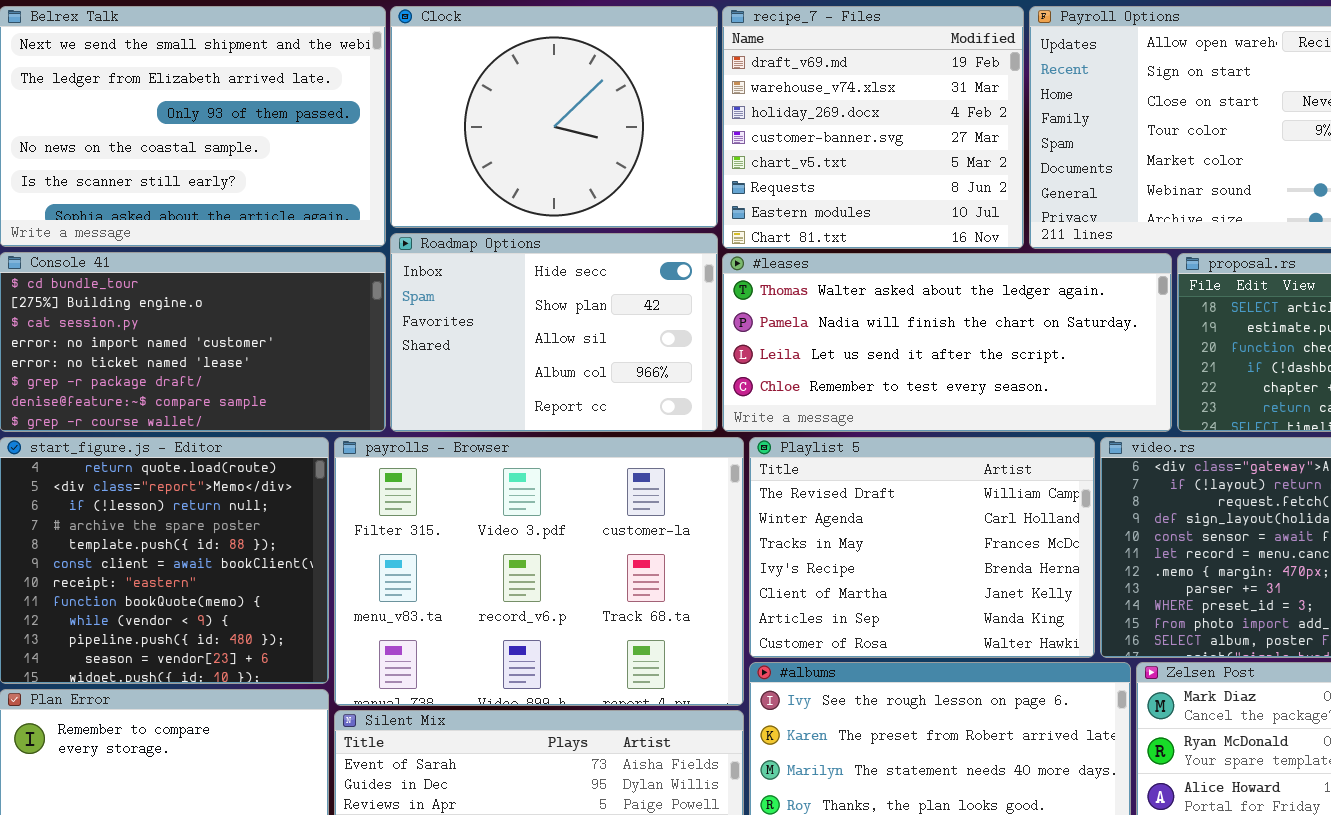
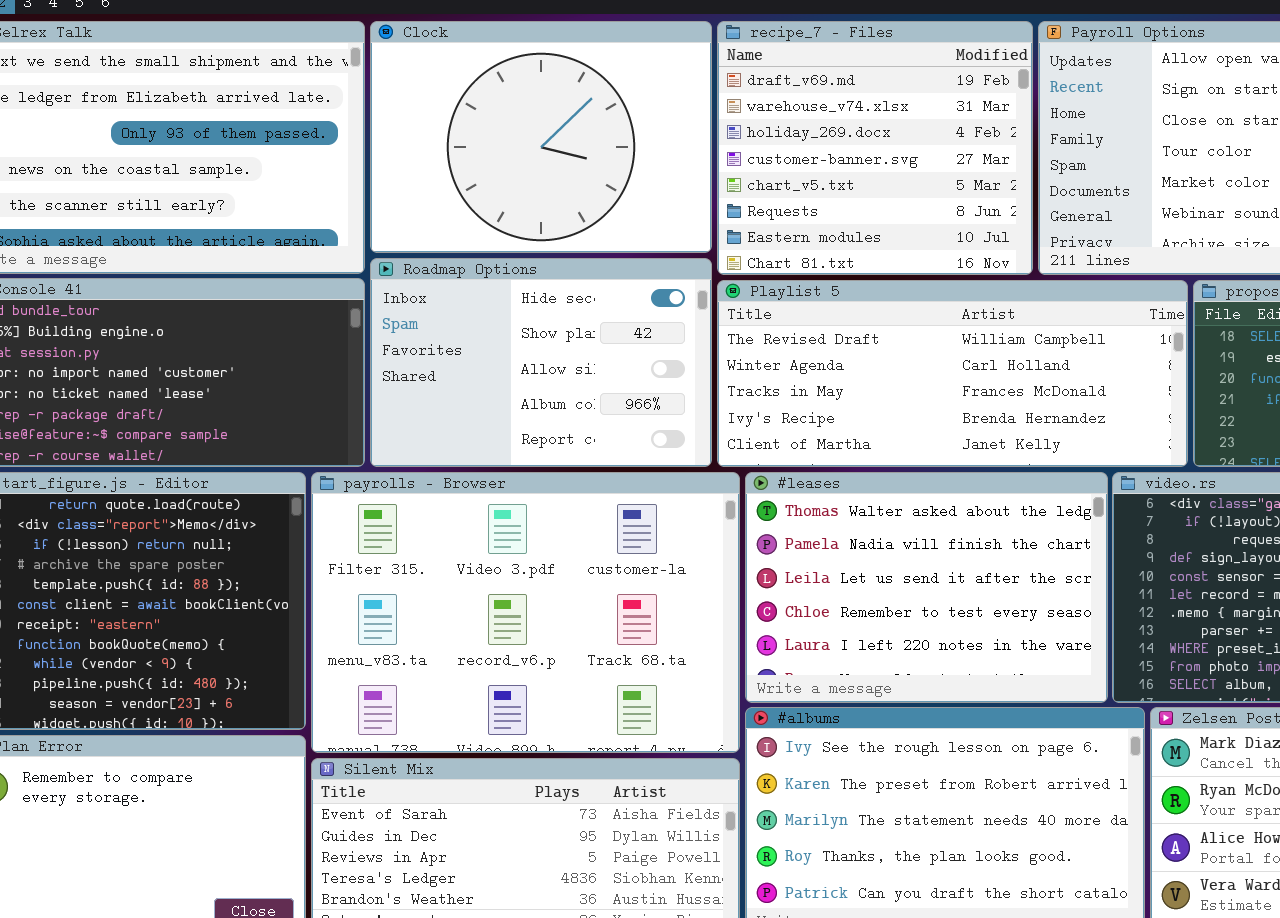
#leases: [722,253,1172,432] -> [745,472,1108,703], moved, resized
Playlist 5: [749,437,1095,658] -> [717,280,1188,467], moved, resized

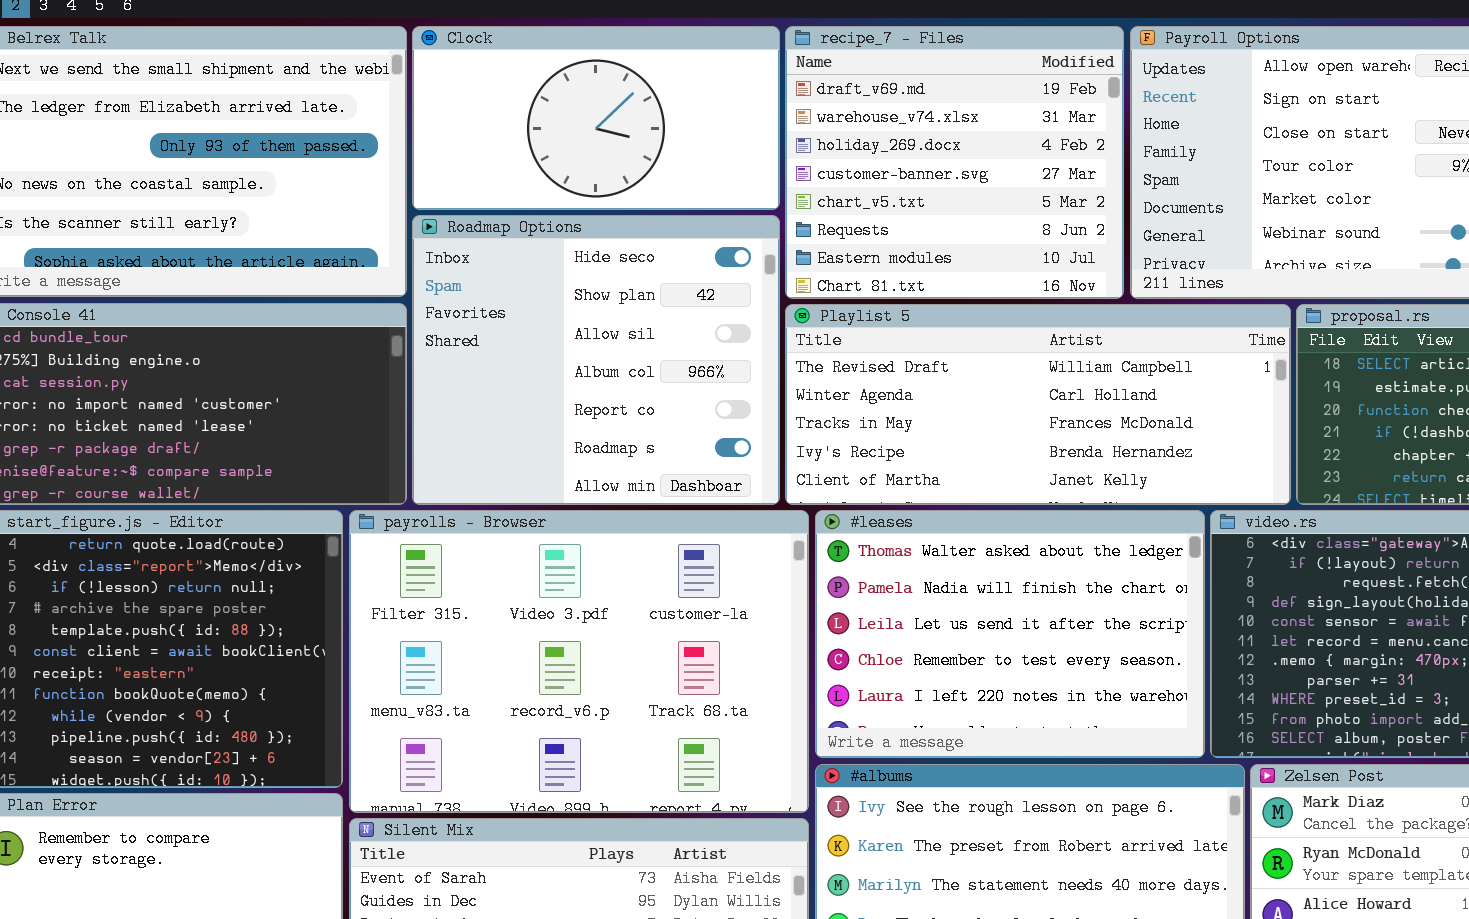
Clock: [370,21,712,253] -> [412,26,780,210], resized
Roadmap Options: [370,258,712,467] -> [412,215,780,505], resized

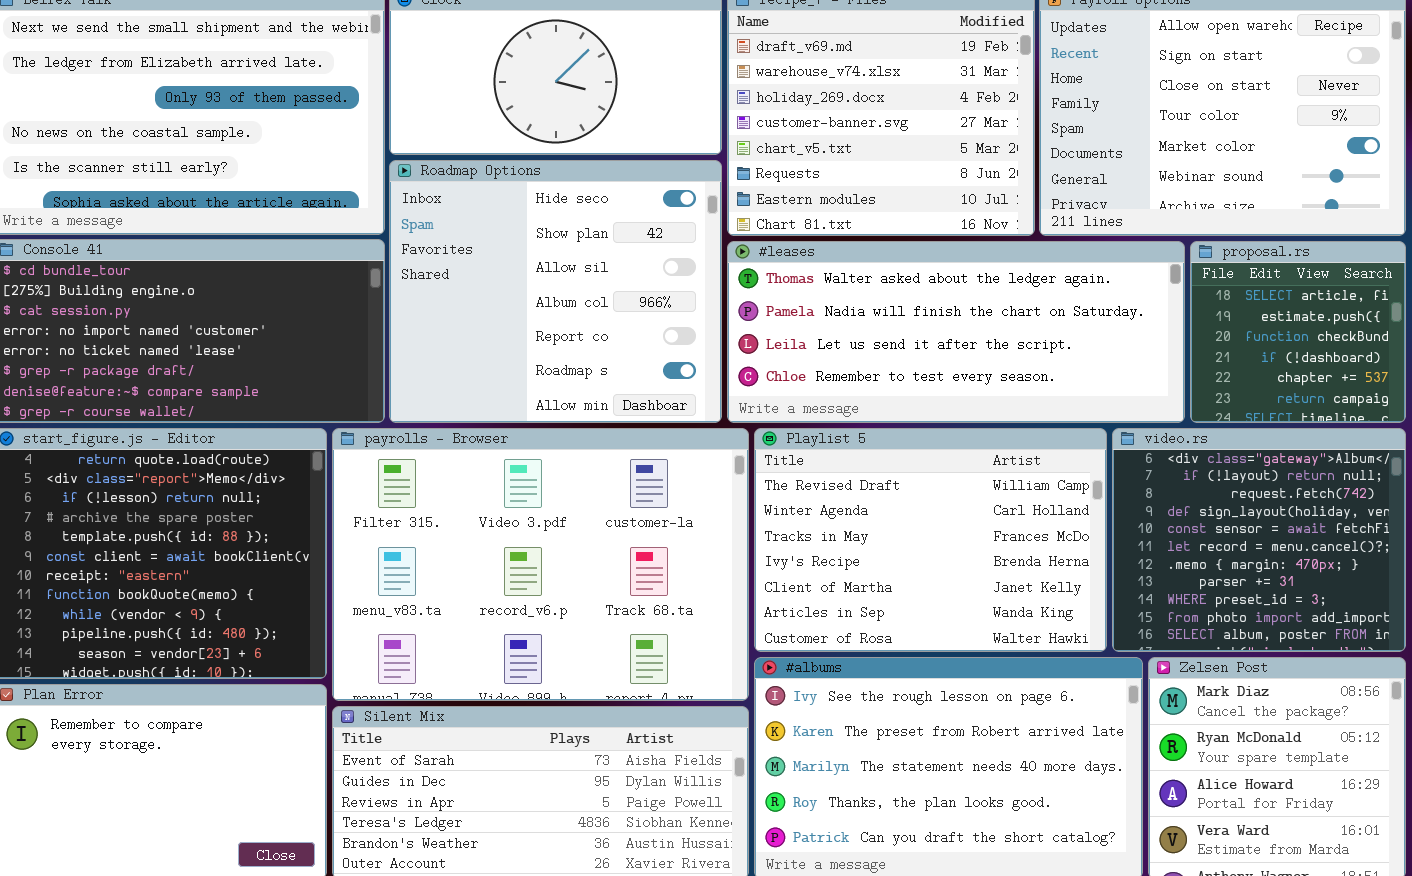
Playlist 5: [785,304,1291,505] -> [754,428,1107,652], moved, resized
#leases: [815,510,1205,758] -> [727,241,1185,423], moved, resized

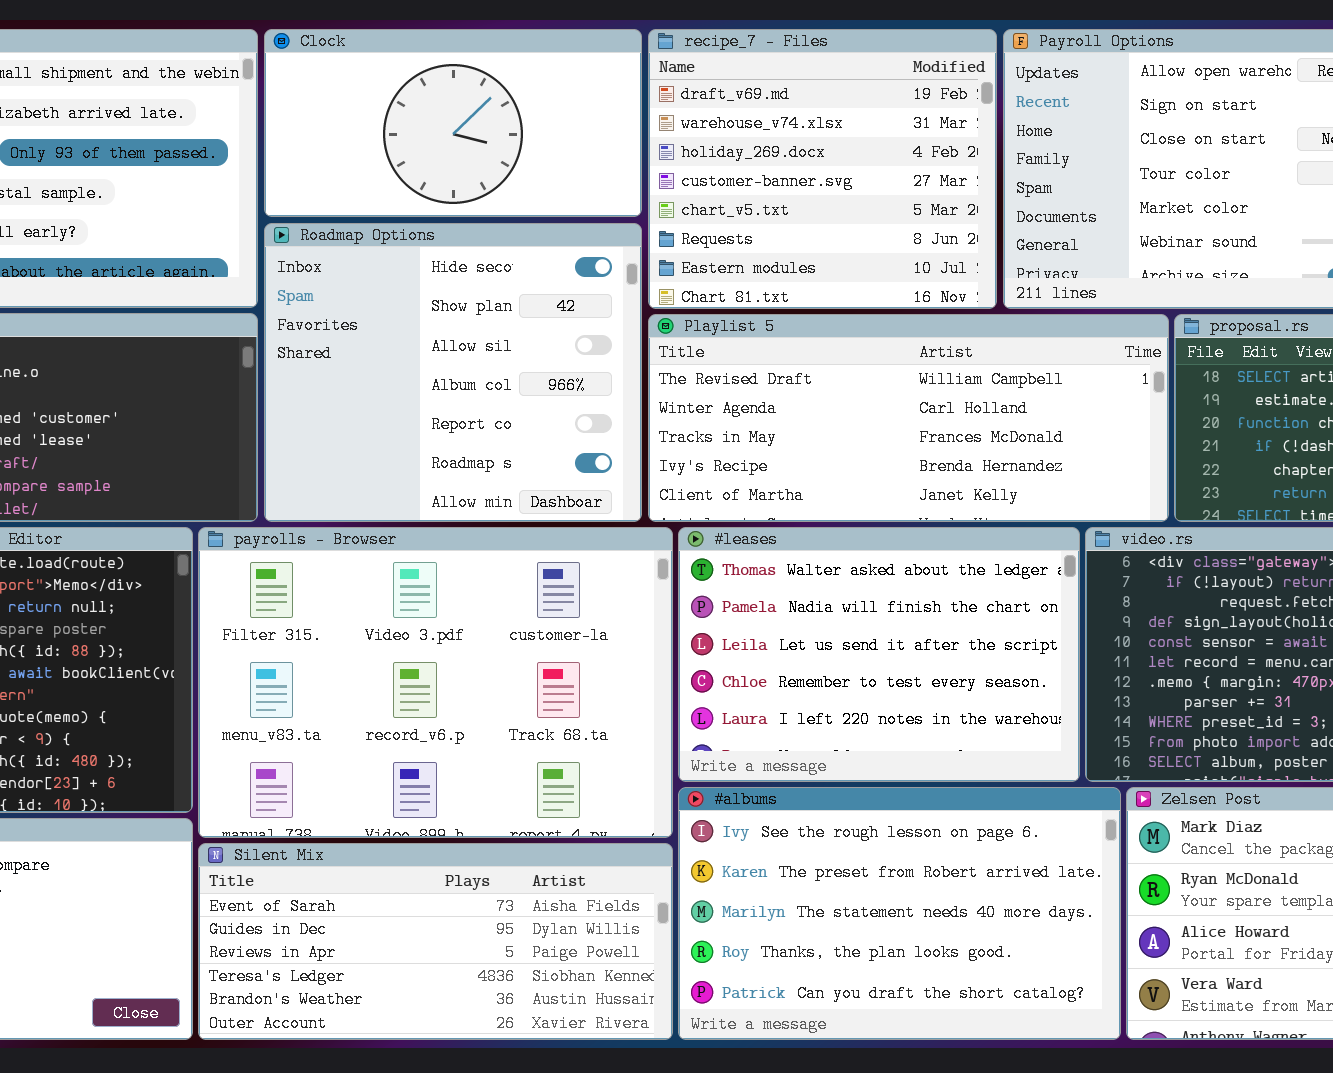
#leases: [727,241,1185,423] -> [678,527,1080,782], moved, resized
Playlist 5: [754,428,1107,652] -> [648,314,1169,522], moved, resized

